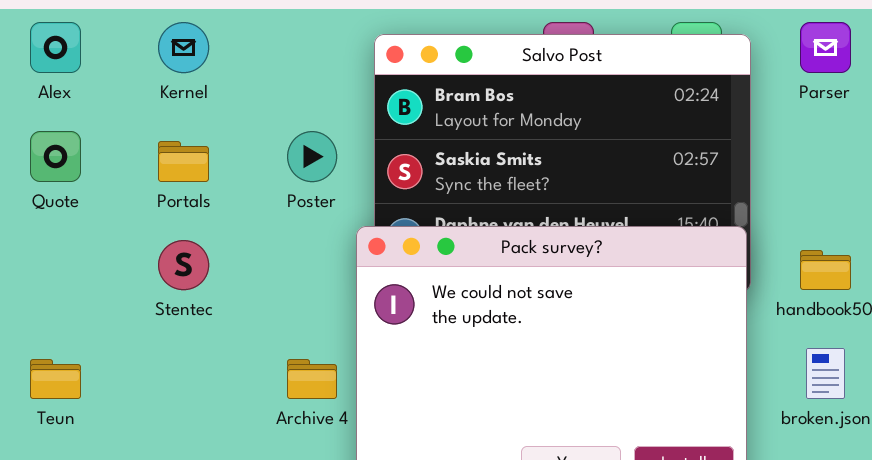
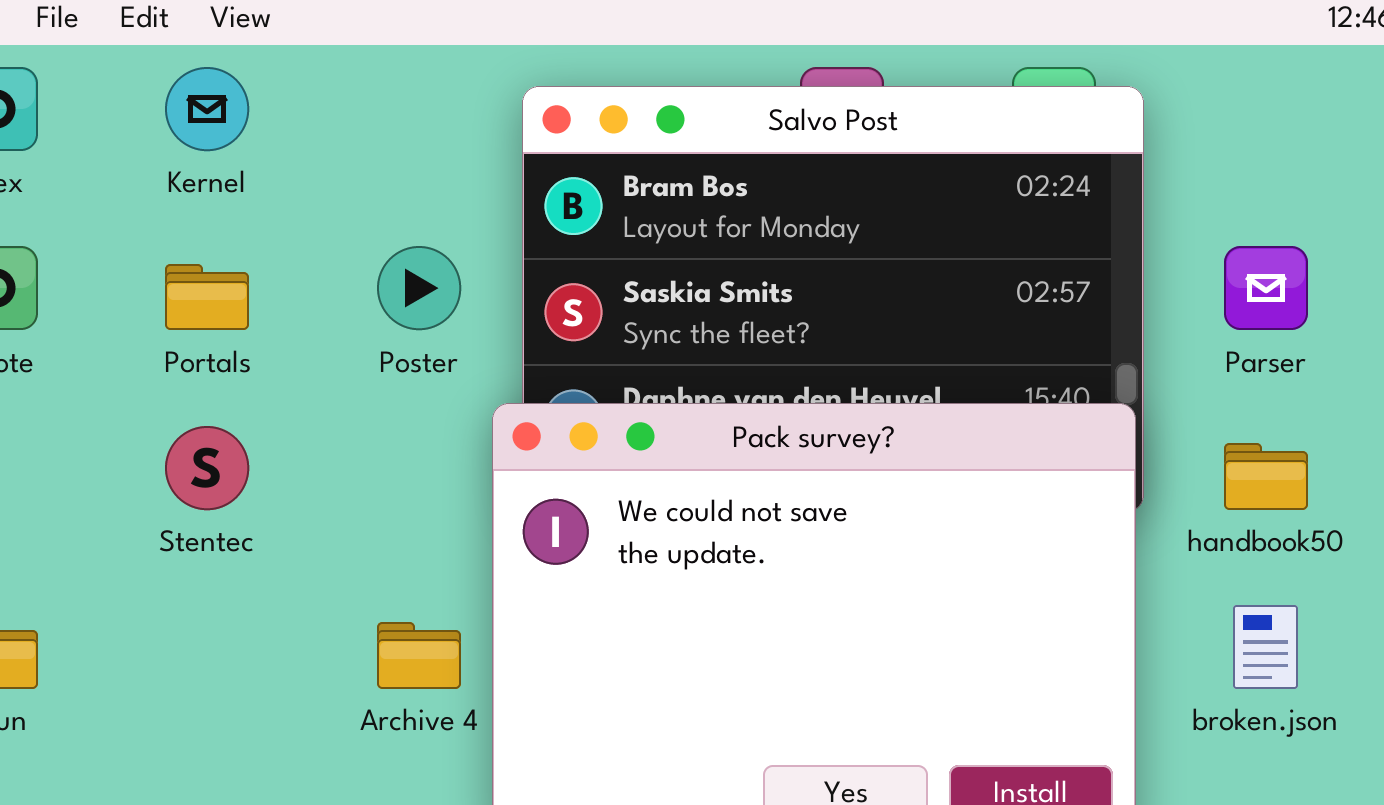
Parser: [800,22,851,73] -> [1224,246,1308,330], moved

